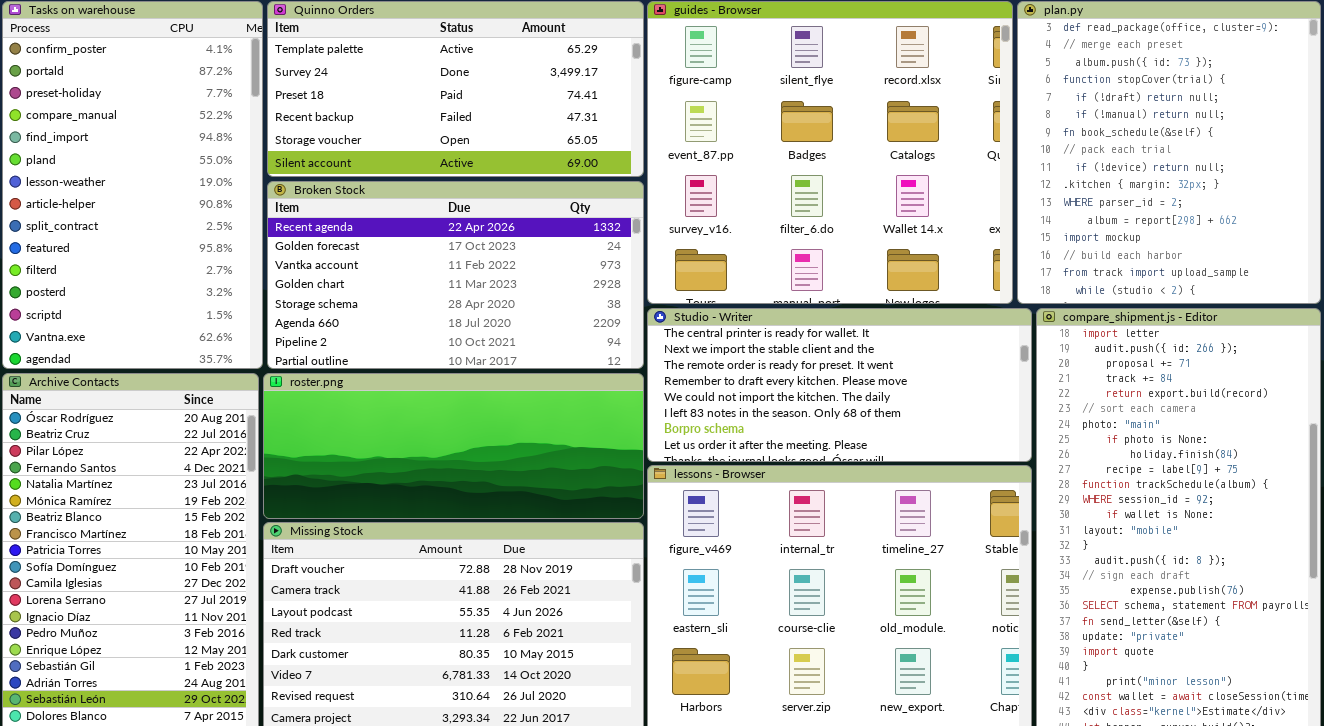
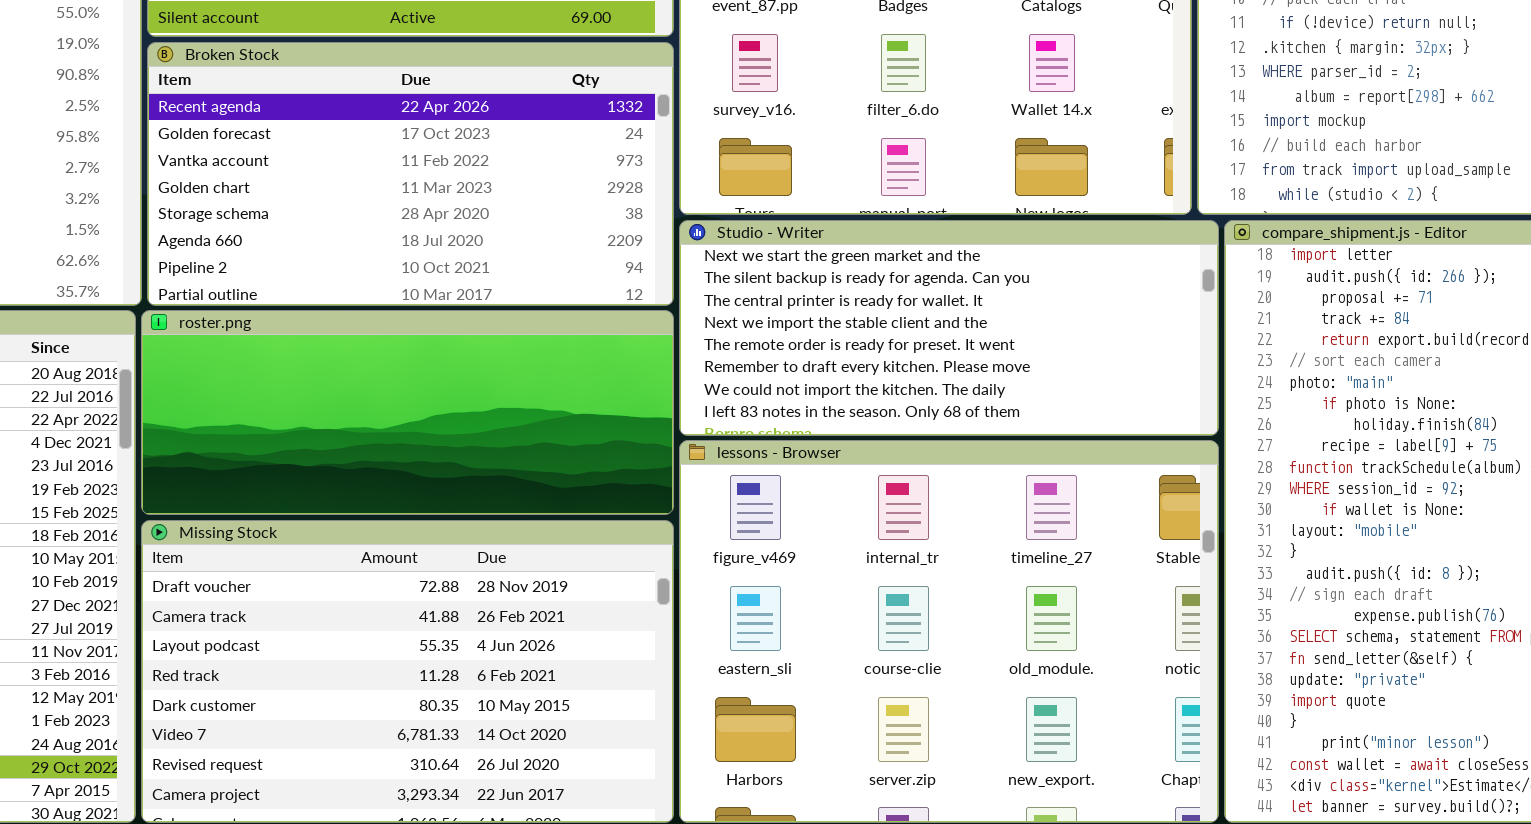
Studio - Writer: [647,308,1032,462] -> [679,220,1219,436], scrolled up 2 rows

